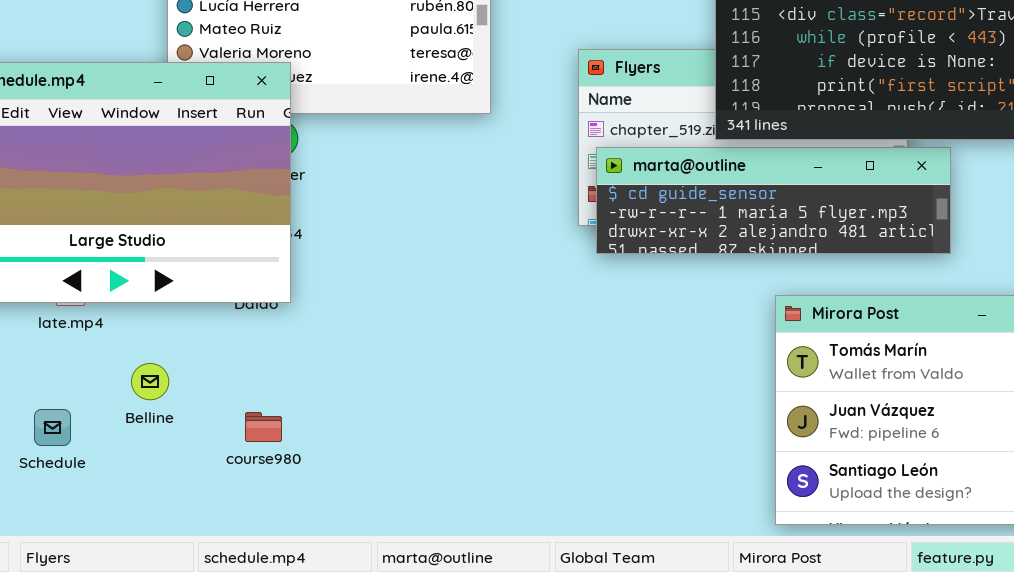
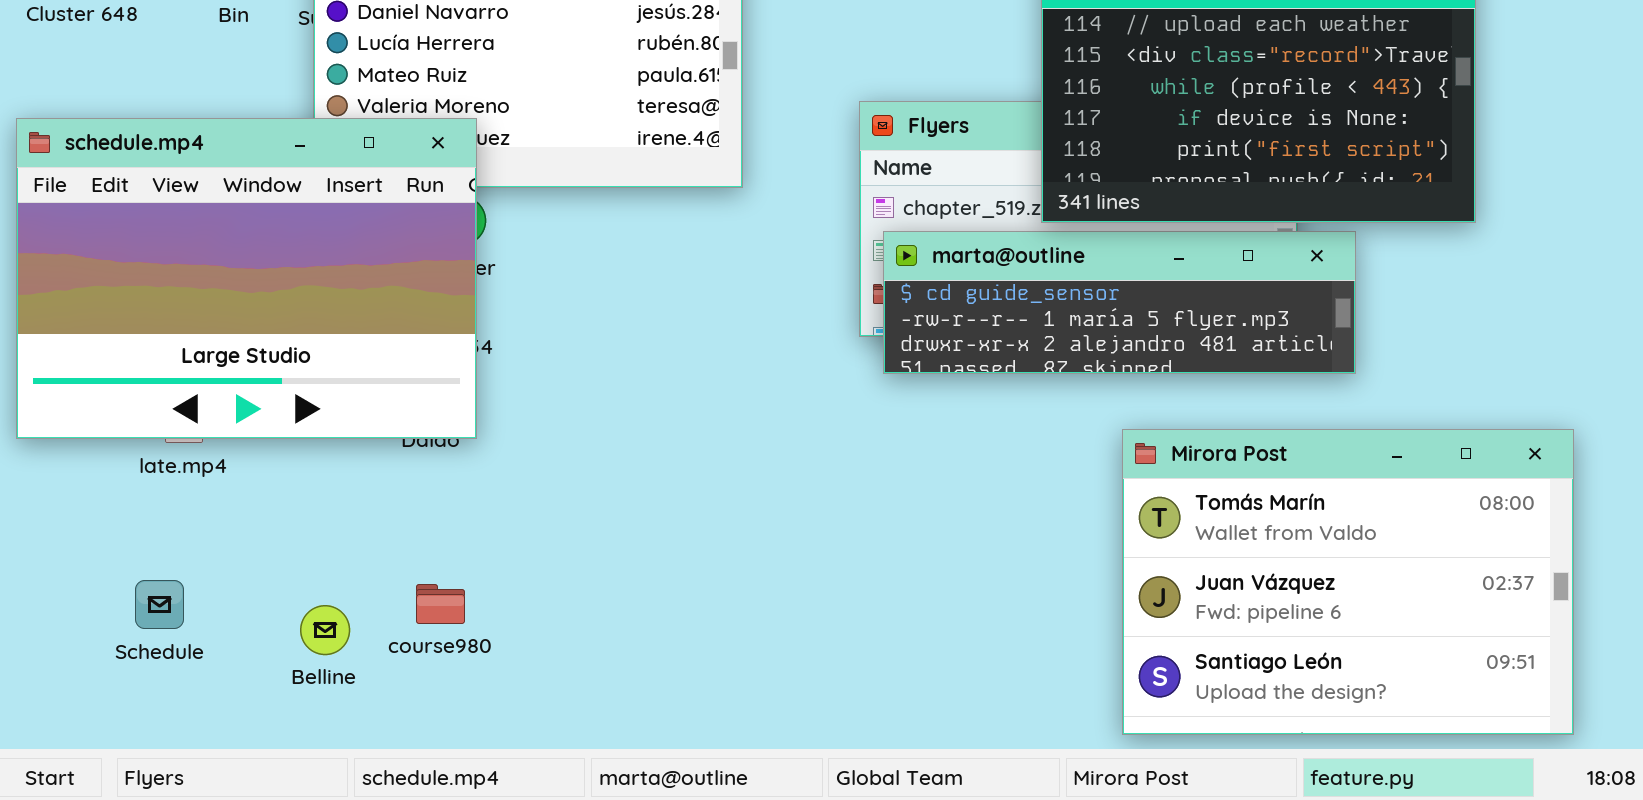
Belline: [131,363,169,400] -> [300,605,350,655], moved

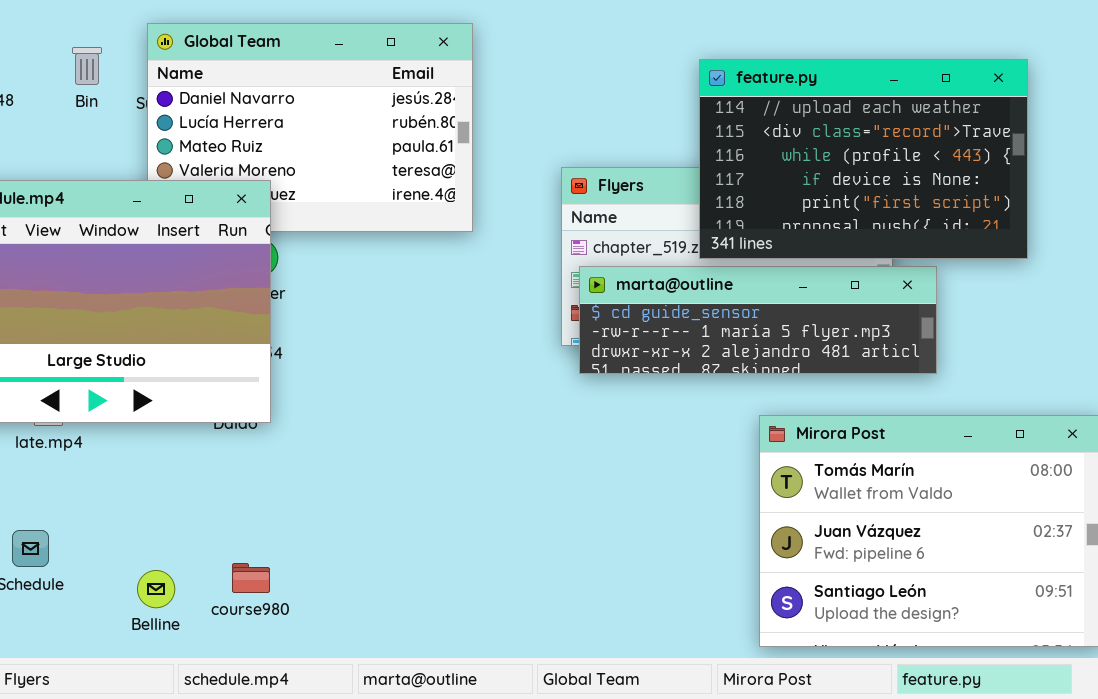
course980: [416,584,465,624] -> [232,563,270,593], moved
Belline: [300,605,350,655] -> [137,570,175,608], moved

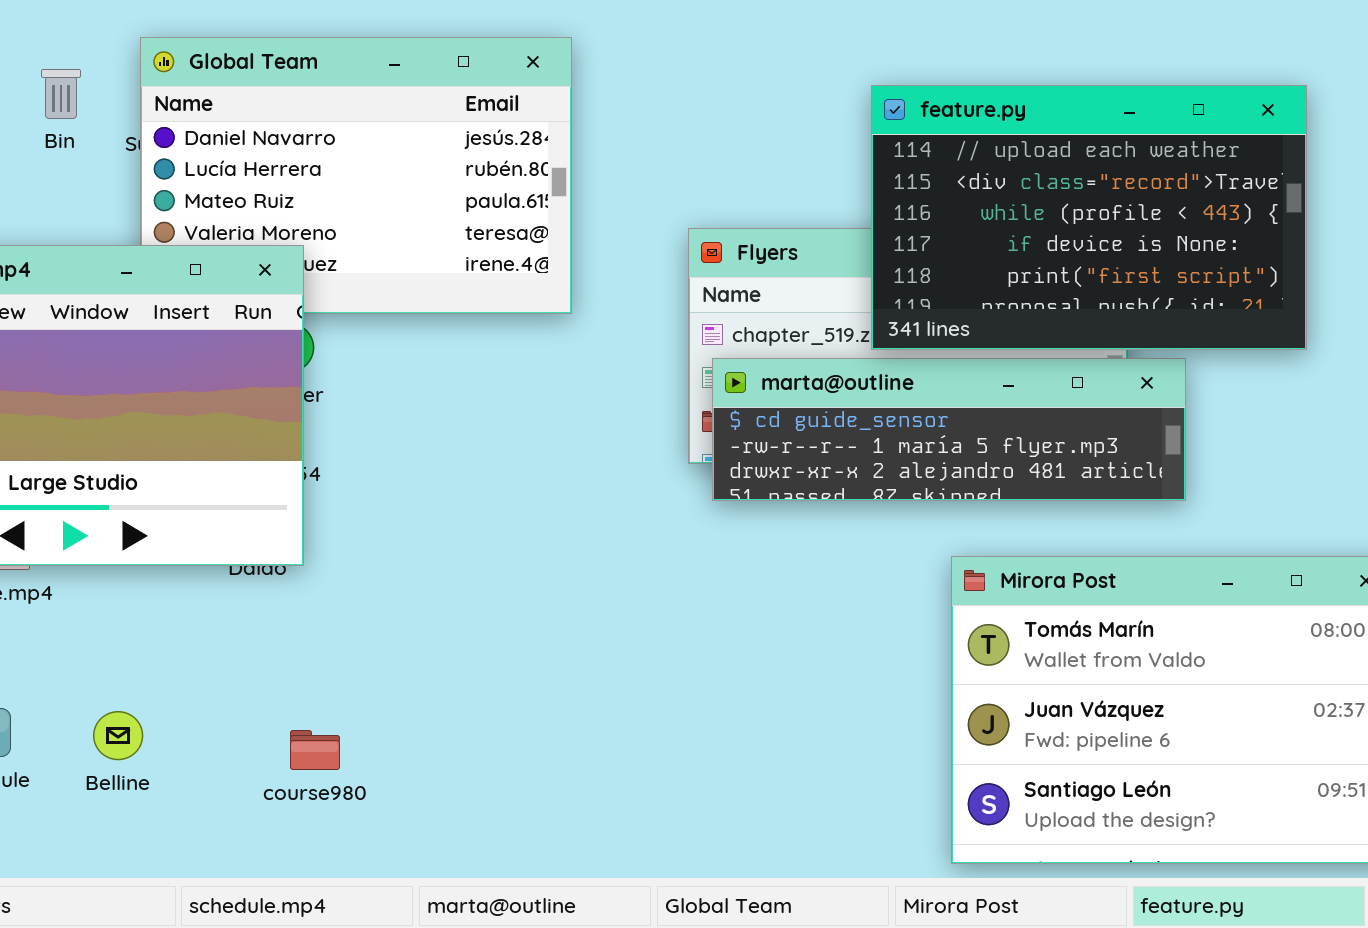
course980: [232,563,270,593] -> [290,730,340,770], moved
Belline: [137,570,175,608] -> [93,711,143,760], moved

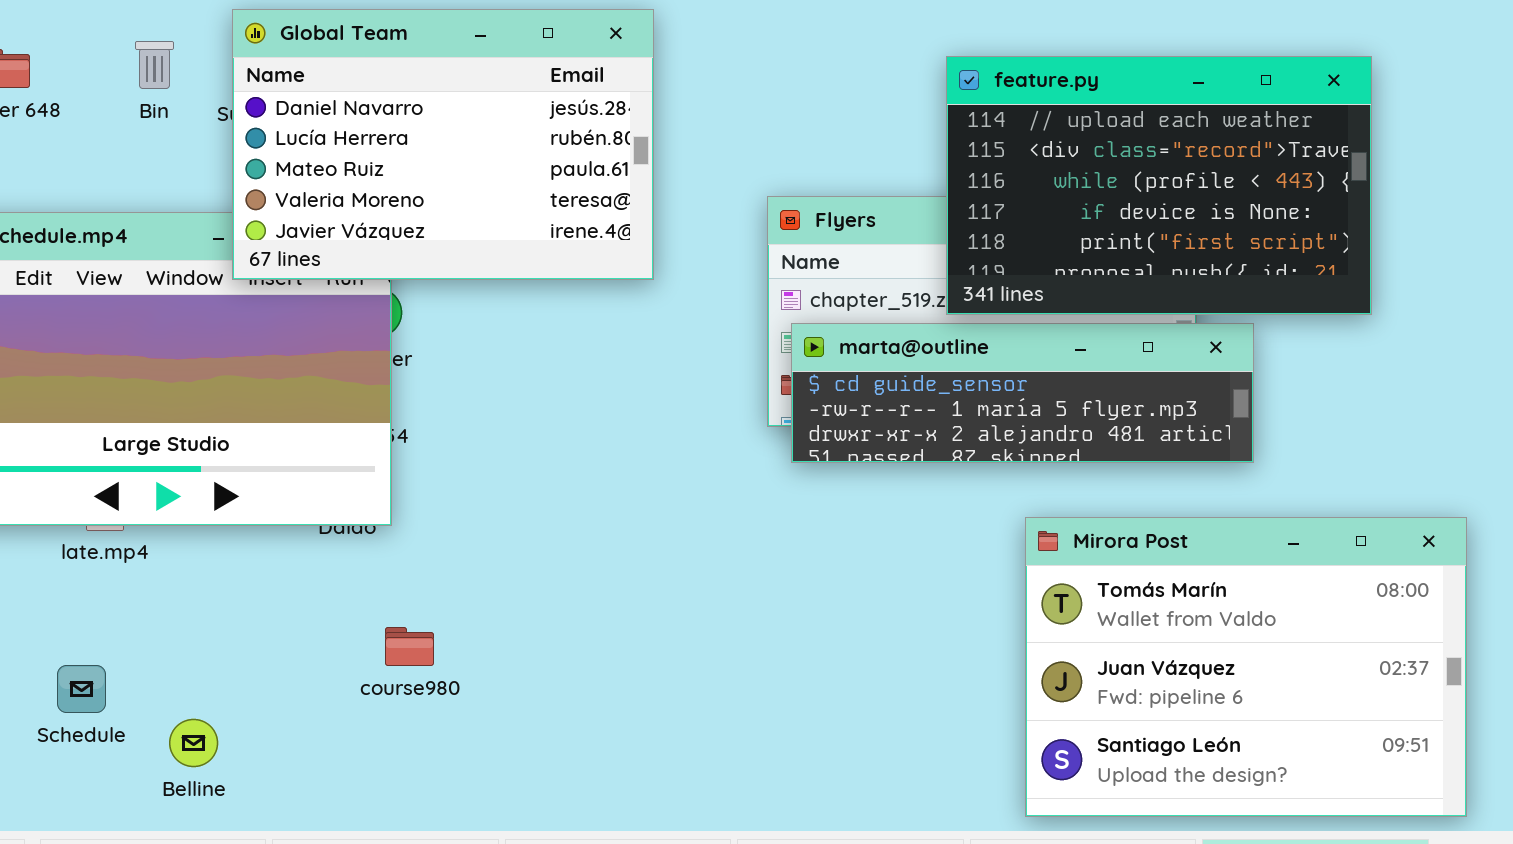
Global Team: [140,37,572,314] -> [232,9,654,280], raised
Belline: [93,711,143,760] -> [169,719,218,767], moved
course980: [290,730,340,770] -> [385,627,434,666], moved

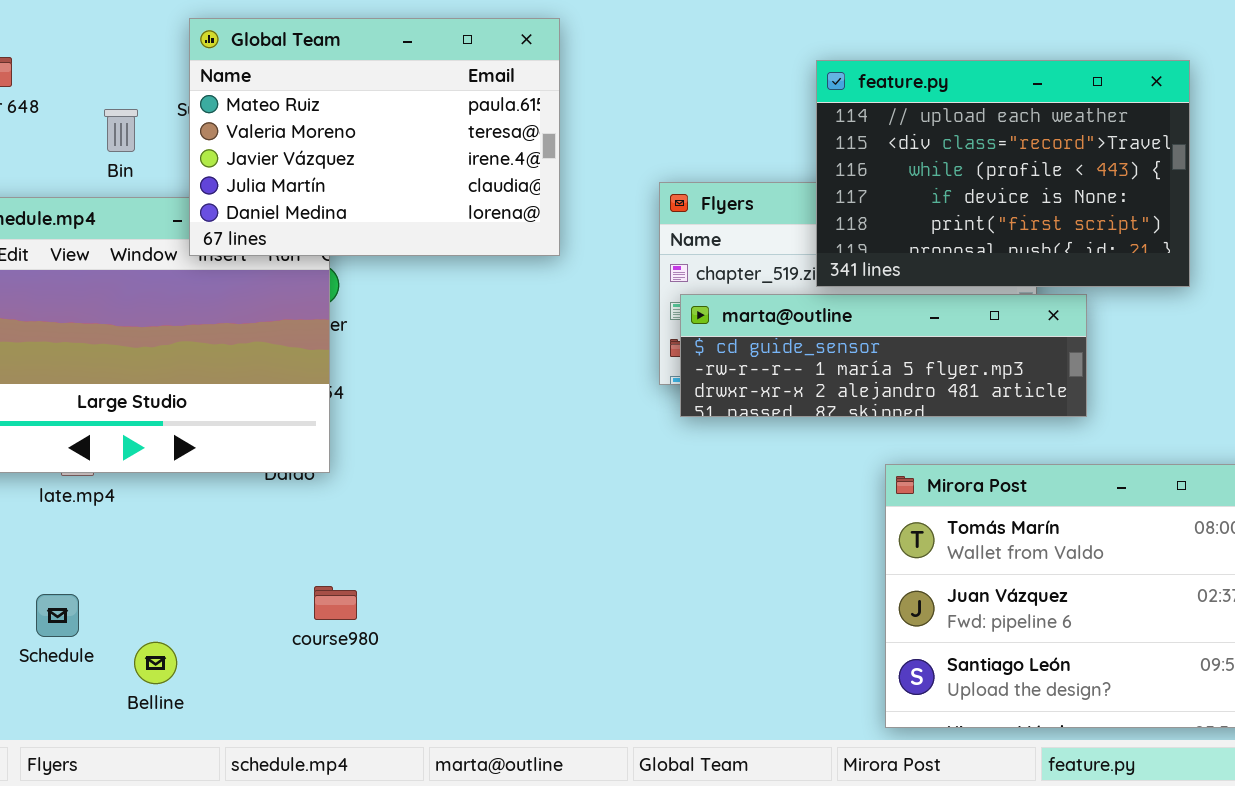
Global Team: [232,9,654,280] -> [189,18,560,256], scrolled down 2 rows
Bin: [135,41,174,89] -> [104,109,138,152], moved
course980: [385,627,434,666] -> [314,586,357,620], moved

